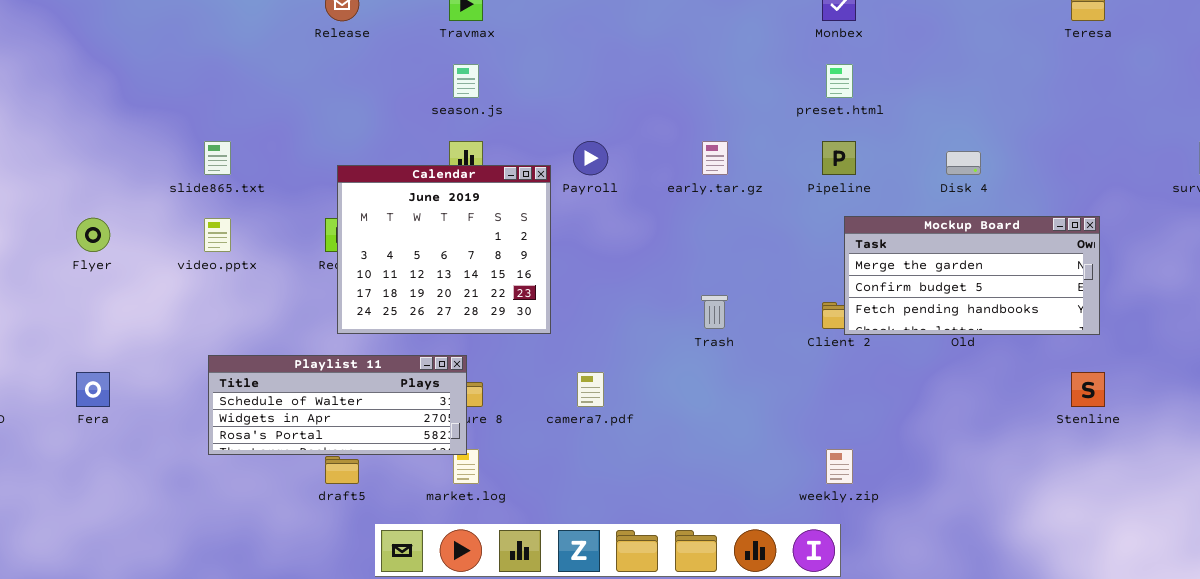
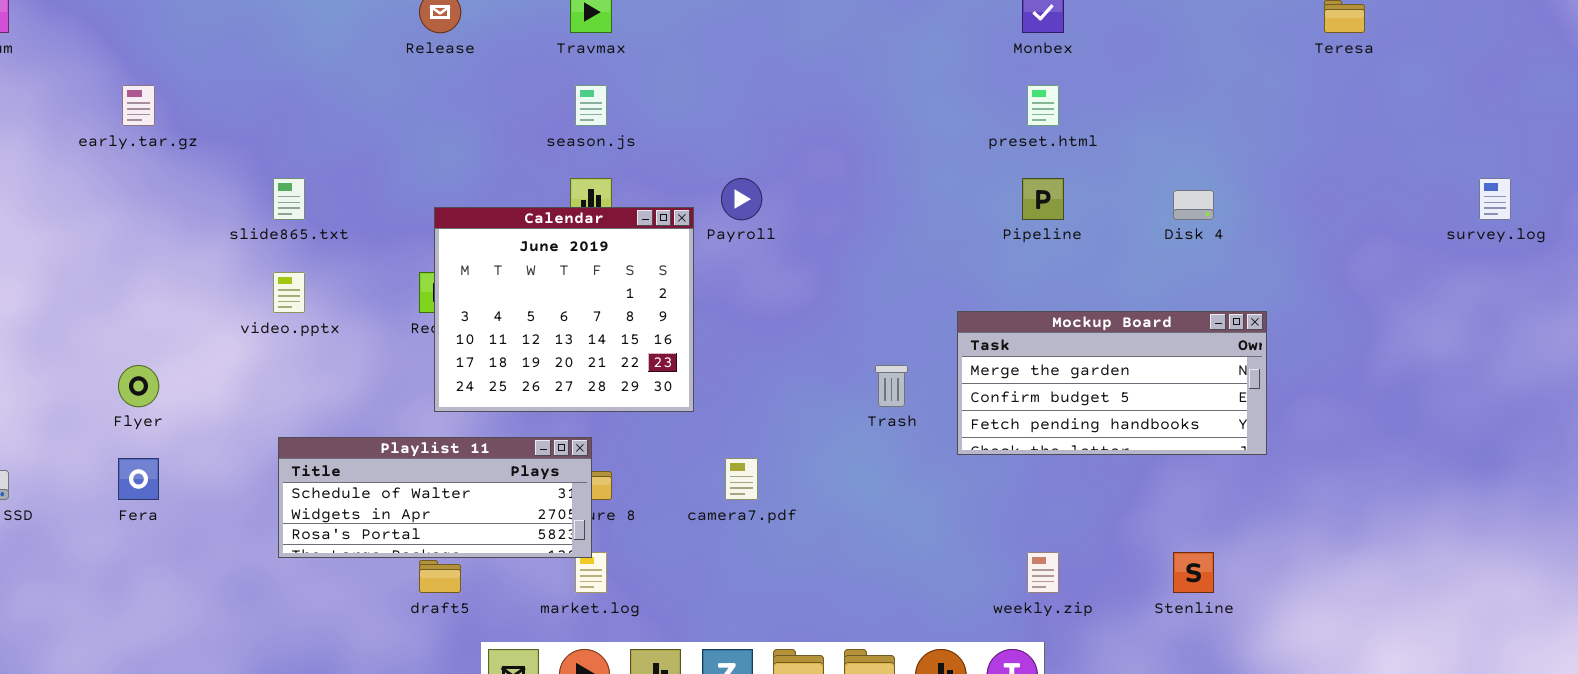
early.tar.gz: [702,141,728,175] -> [122,85,155,126], moved
Mockup Board: [844,216,1100,335] -> [957,311,1267,455], moved
Flyer: [76,218,110,252] -> [118,365,159,407], moved
Stenline: [1071,372,1105,407] -> [1173,552,1214,593], moved

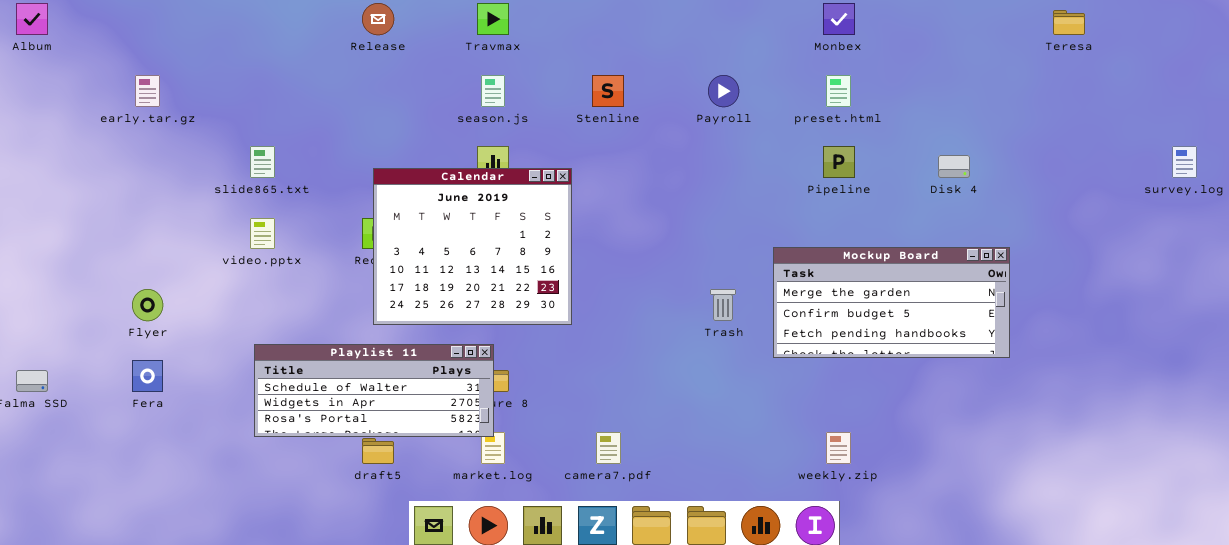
Payroll: [721,178,762,220] -> [708,75,739,107], moved
camera7.pdf: [725,458,758,500] -> [596,432,621,464], moved
Stenline: [1173,552,1214,593] -> [592,75,624,107], moved

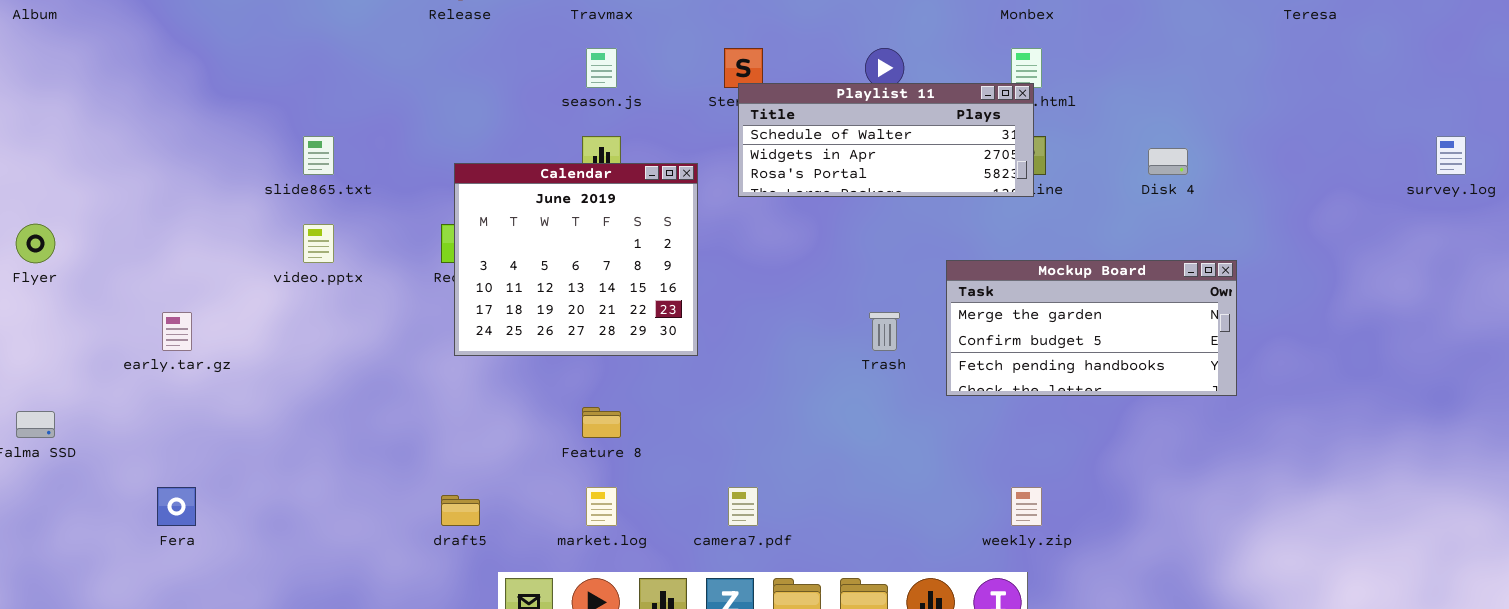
early.tar.gz: [135,75,160,107] -> [162,312,192,351], moved
Flyer: [132,289,163,321] -> [16,224,55,263], moved
Playlist 11: [254,344,494,437] -> [738,83,1034,197], moved
Fera: [132,360,163,392] -> [157,487,196,526], moved

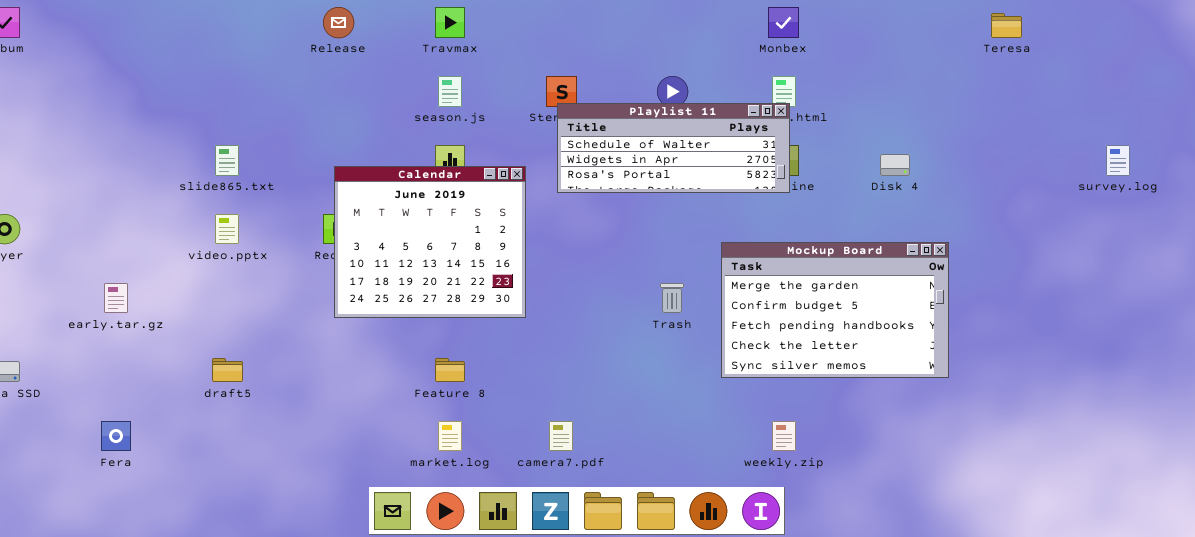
Mockup Board: [946,260,1237,396] -> [721,242,949,378], resized
draft5: [441,495,480,526] -> [212,358,243,382], moved

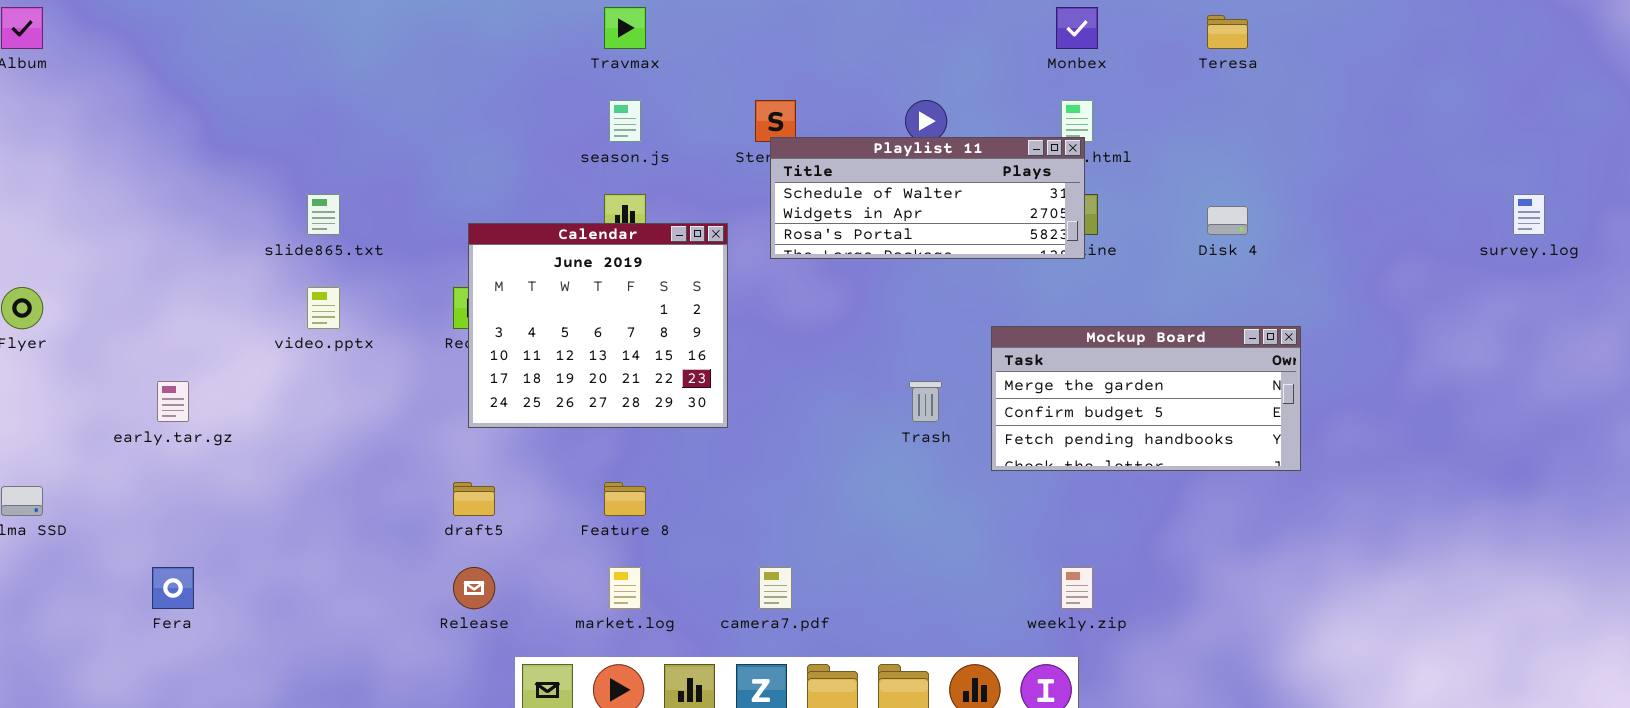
Release: [323,7,354,38] -> [453,567,495,609], moved
Teresa: [991,13,1022,38] -> [1207,15,1248,49], moved
Mockup Board: [721,242,949,378] -> [991,326,1301,471], resized
draft5: [212,358,243,382] -> [453,482,495,516], moved

